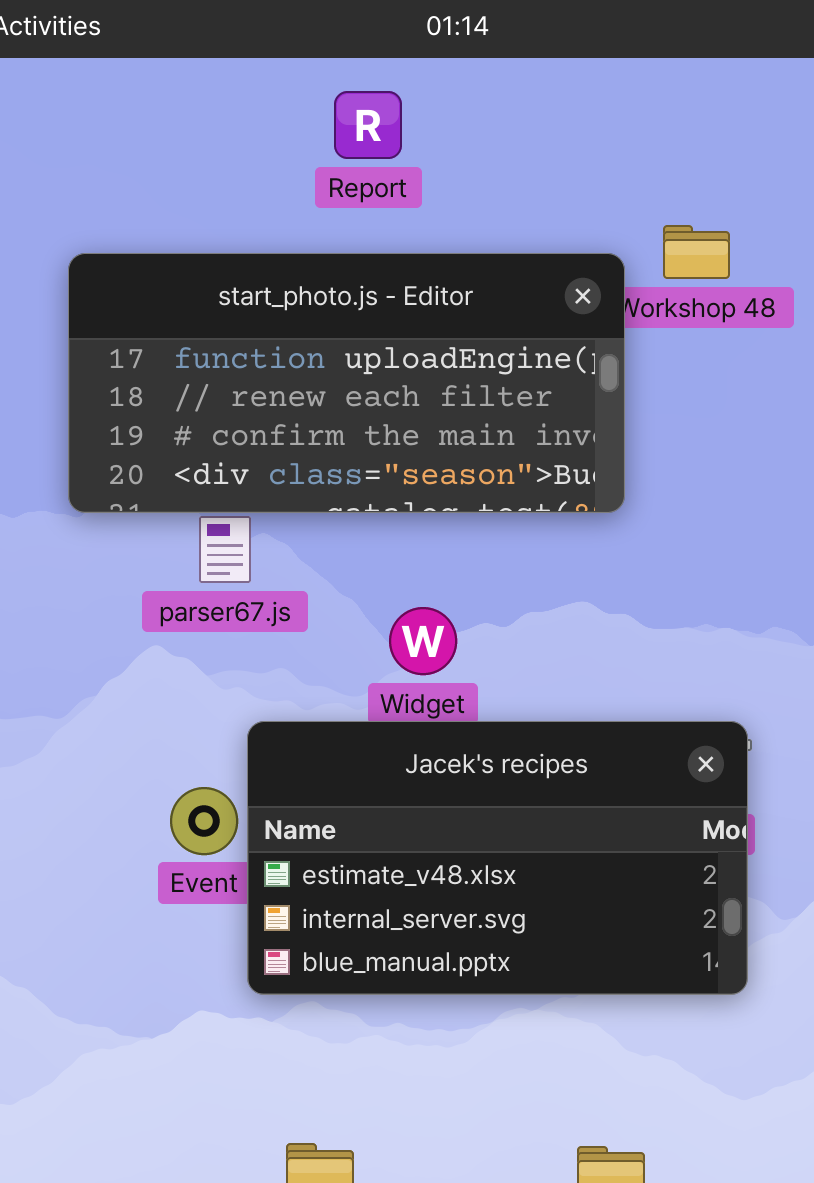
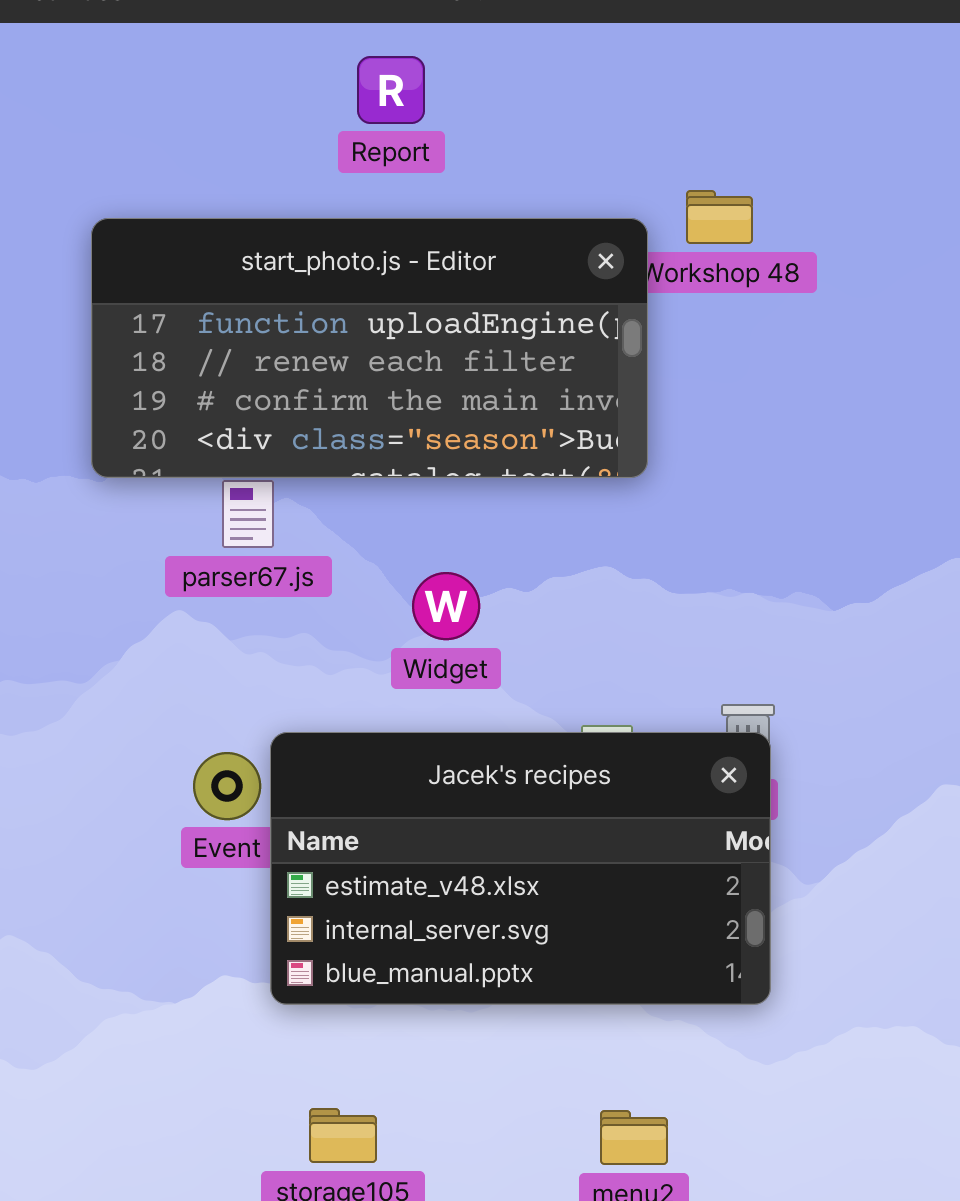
Jacek's recipes: [247,721,748,995] -> [270,732,771,1005], moved

